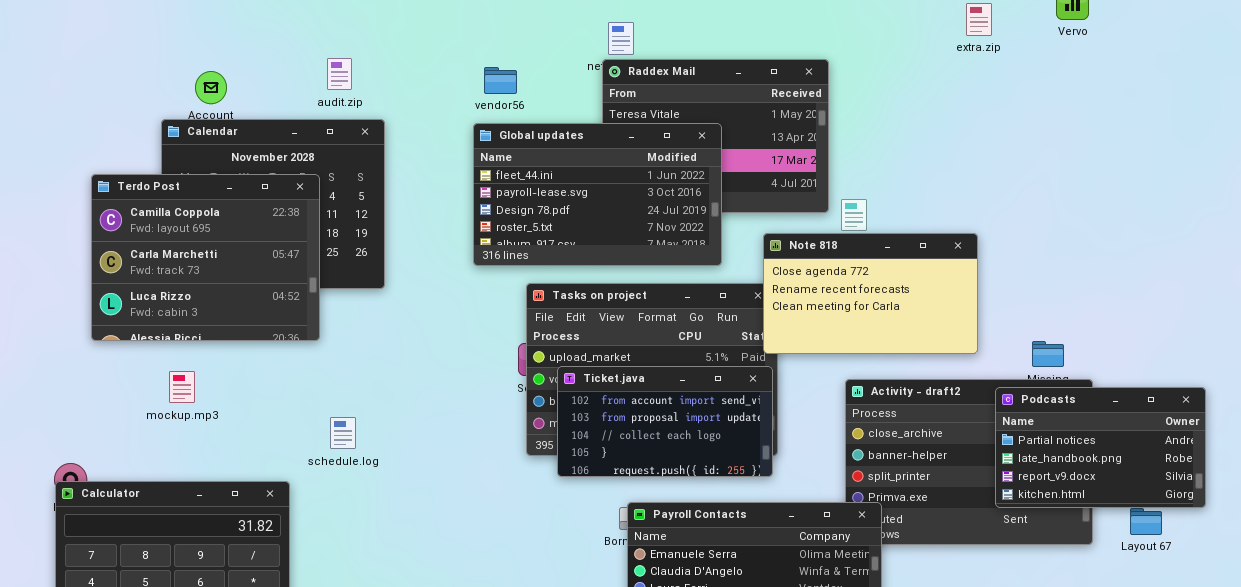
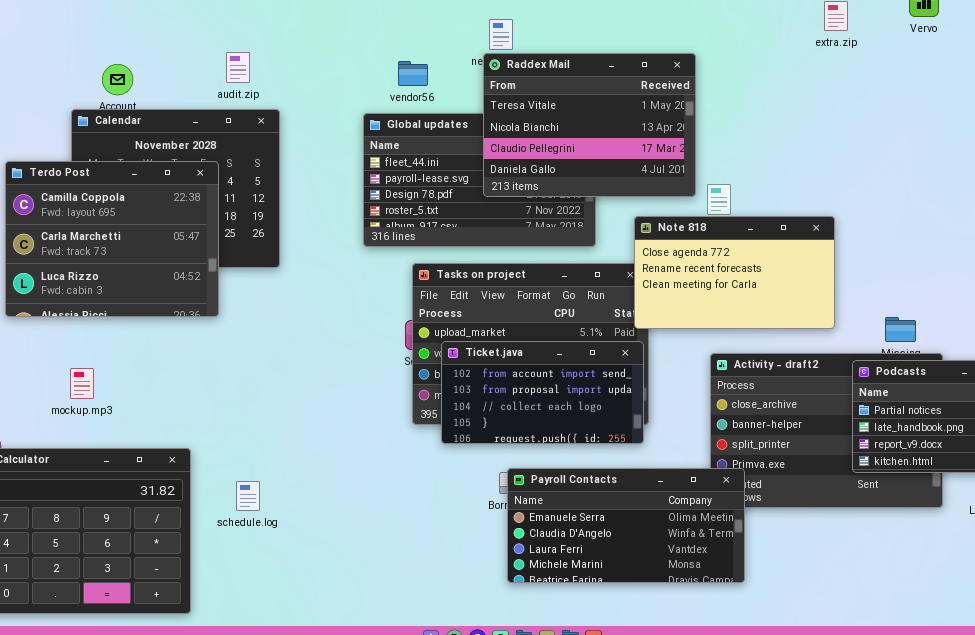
Raddex Mail: [602,59,829,213] -> [483,53,696,197], raised
vendor56: [484,67,517,94] -> [398,61,428,86], moved
mockup.mp3: [169,371,195,403] -> [70,368,94,399], moved
schedule.log: [330,417,356,449] -> [236,481,260,511], moved

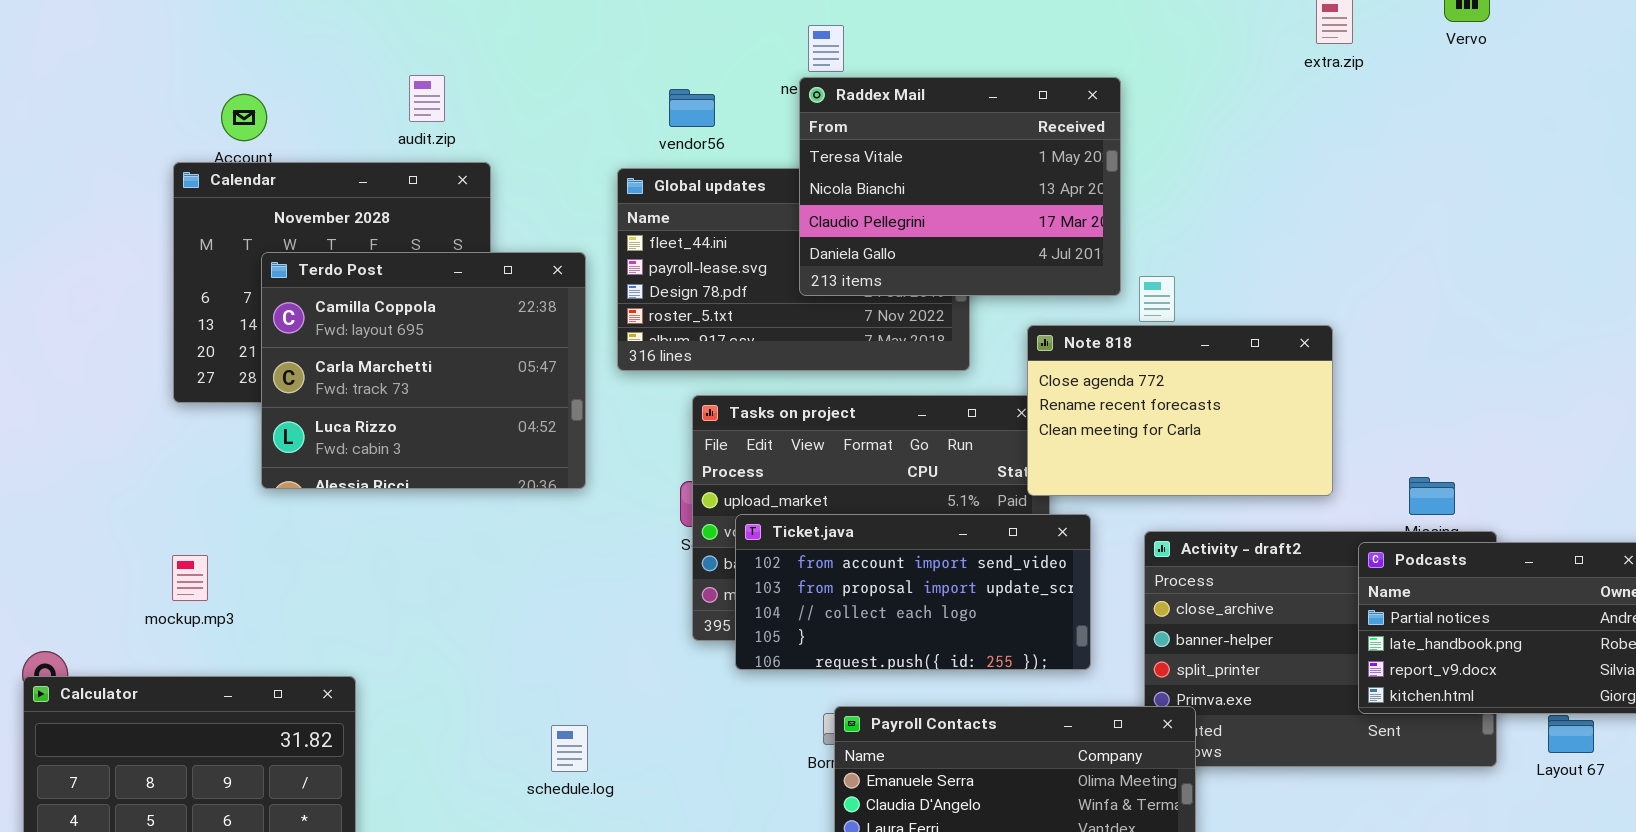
Terdo Post: [5,161,219,317] -> [261,252,586,489], moved
Ticket.java: [441,341,644,444] -> [735,514,1091,670], resized
schedule.log: [236,481,260,511] -> [551,725,588,772], moved

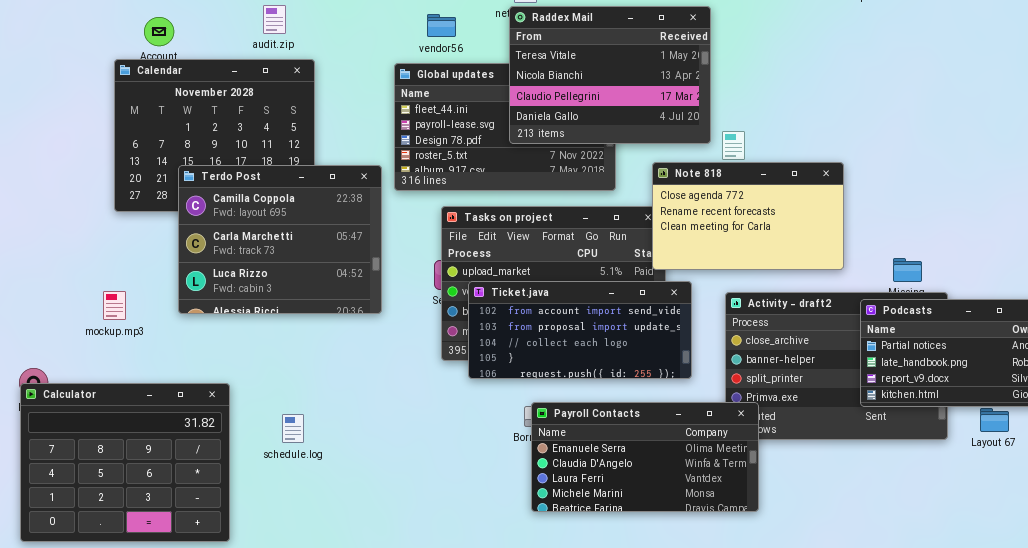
Terdo Post: [261,252,586,489] -> [178,165,382,314], moved
mockup.mp3: [172,555,208,601] -> [103,291,126,320], moved
schedule.log: [551,725,588,772] -> [282,414,304,443], moved

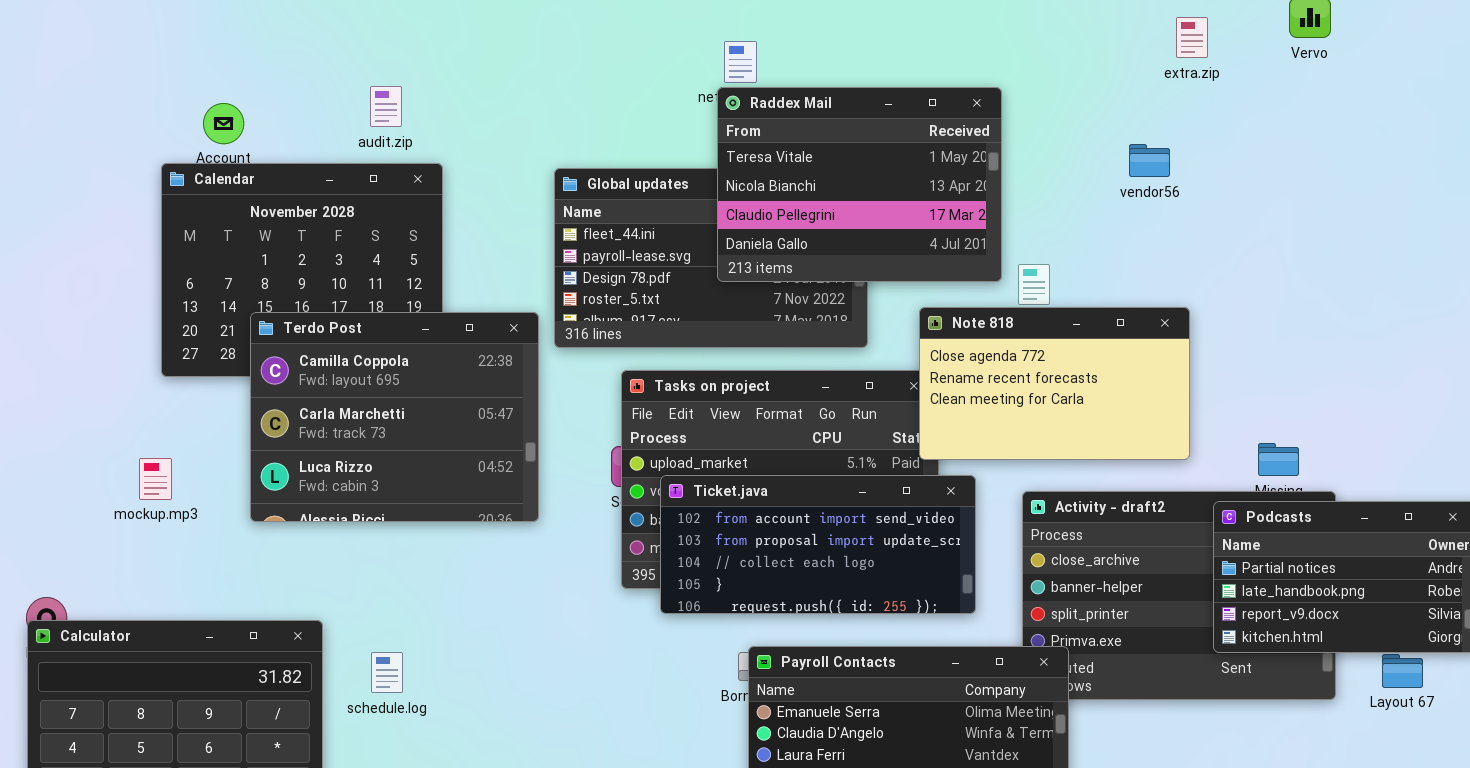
vendor56: [427,14,456,37] -> [1129,144,1170,177], moved
mockup.mp3: [103,291,126,320] -> [139,458,172,500], moved
schedule.log: [282,414,304,443] -> [371,652,403,693], moved

